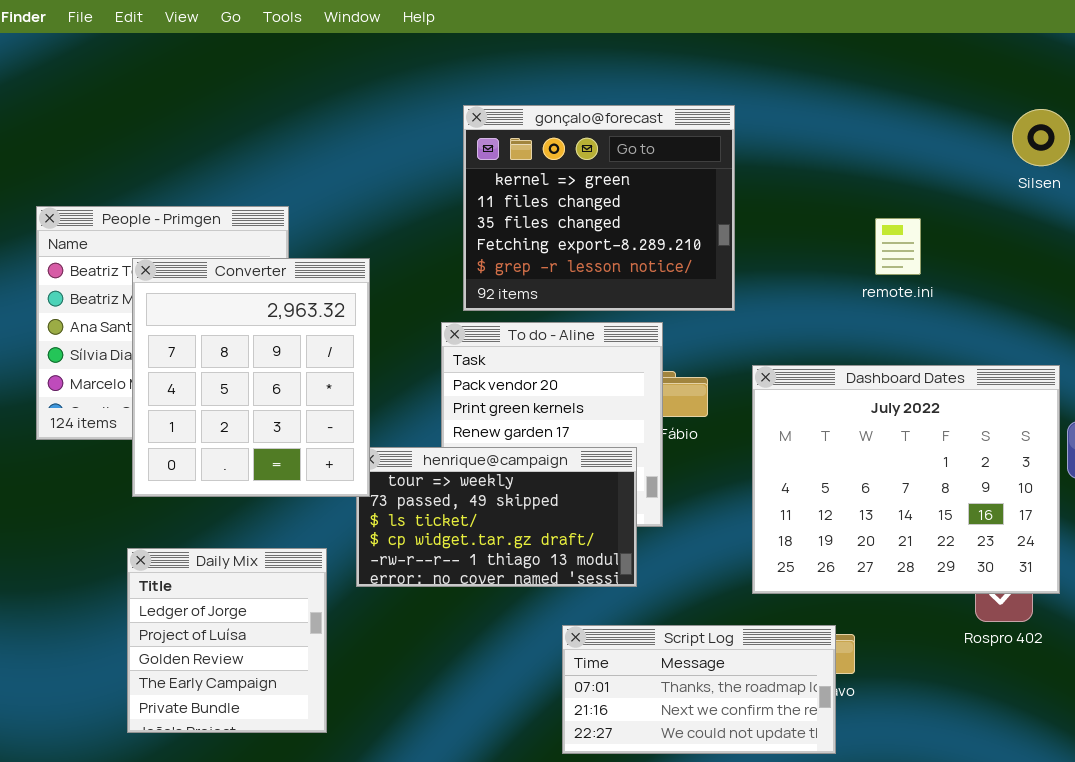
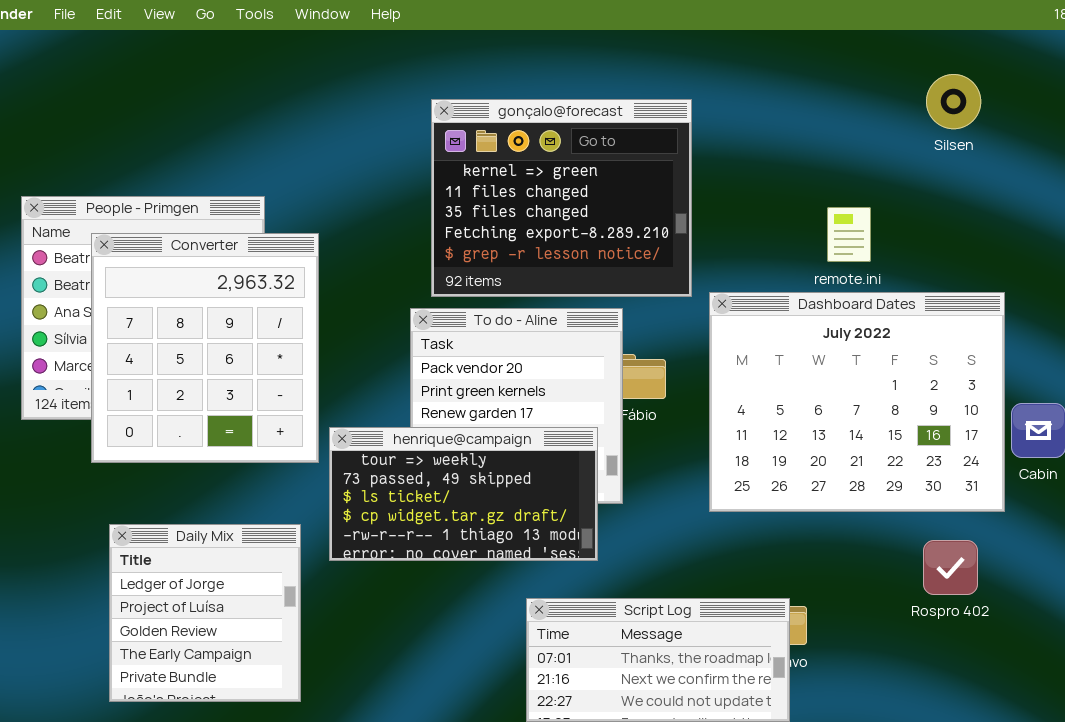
Silsen: [1012,109,1070,166] -> [926,74,981,129], moved
Converter: [132,258,370,497] -> [91,233,319,463], moved
Dashboard Dates: [752,365,1060,594] -> [709,292,1005,512], moved

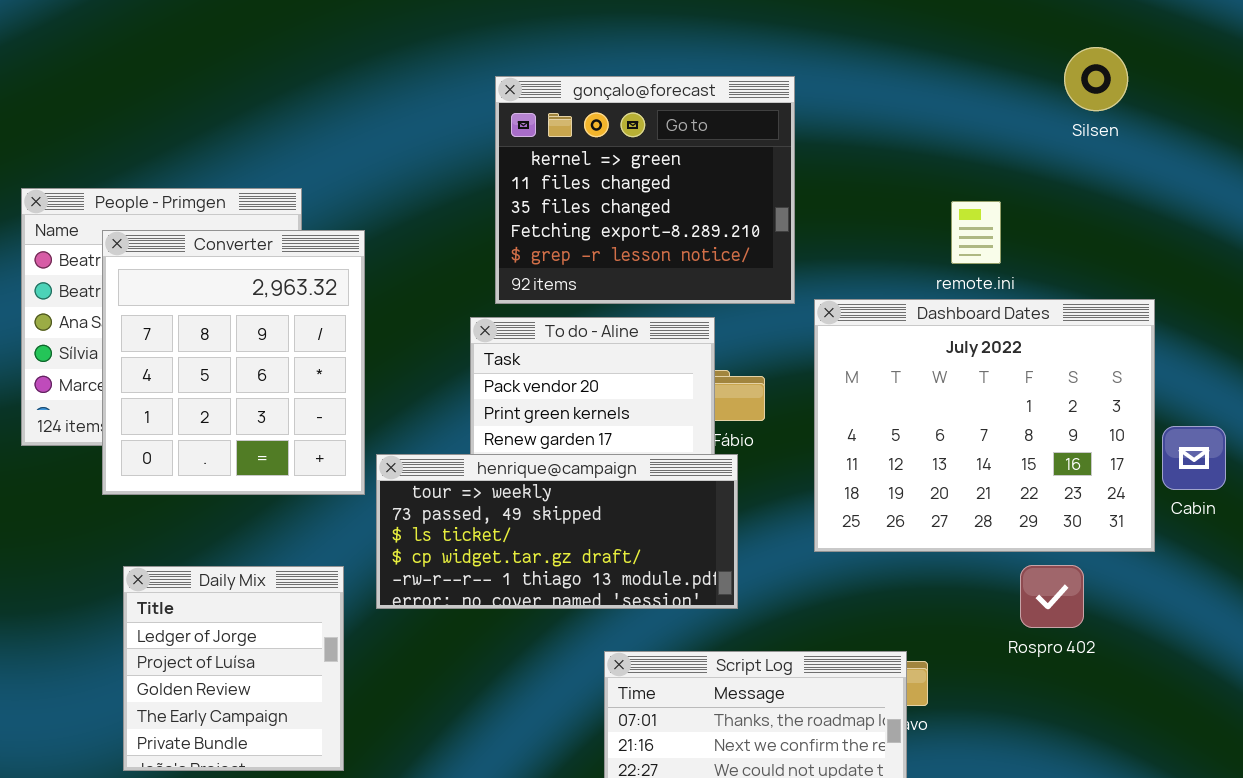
henrique@campaign: [329,427,598,561] -> [376,454,738,609], resized
Rospro 402: [923,540,978,595] -> [1020,565,1084,628], moved

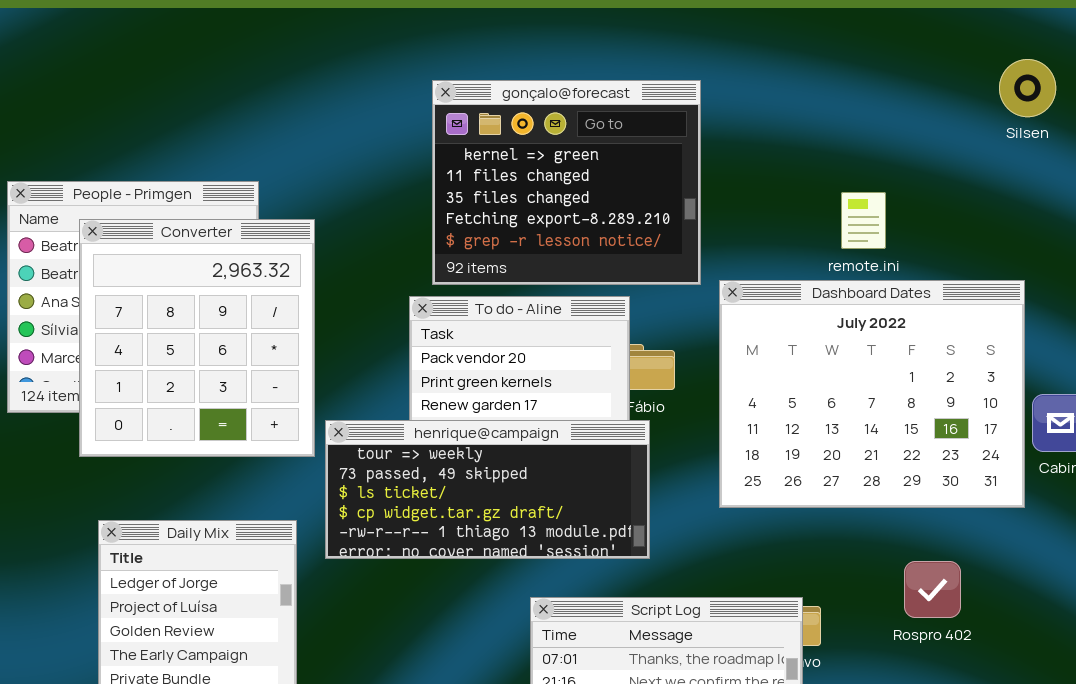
Silsen: [1064,47,1128,111] -> [999,59,1056,117], moved
Rospro 402: [1020,565,1084,628] -> [904,561,961,618], moved

